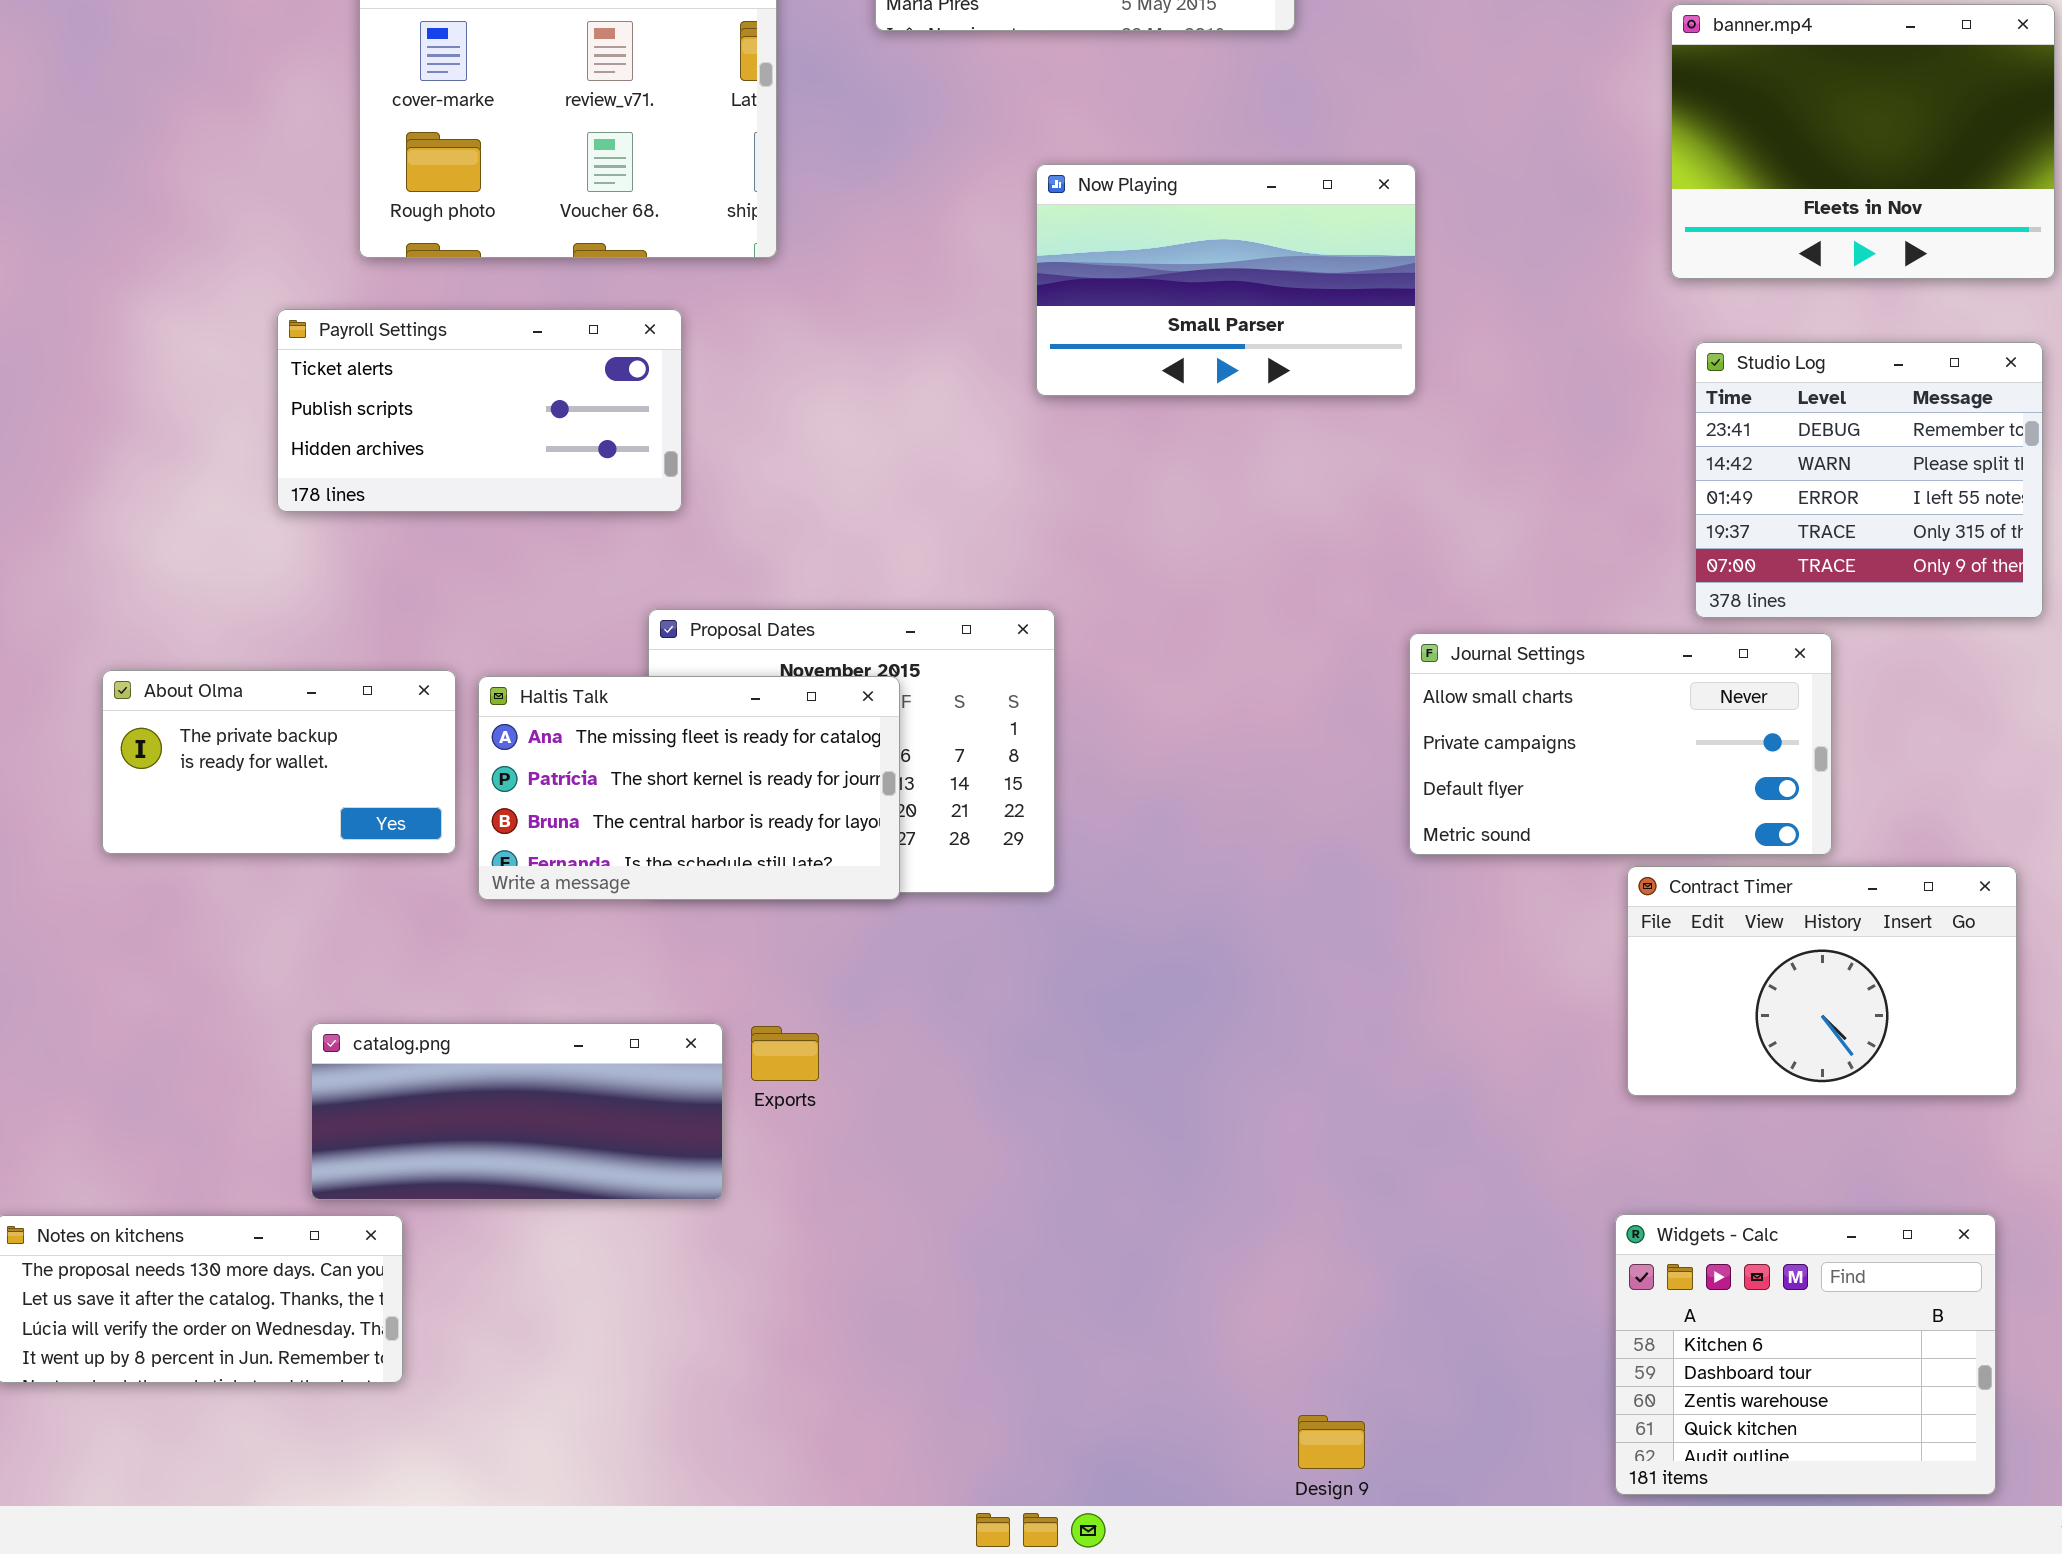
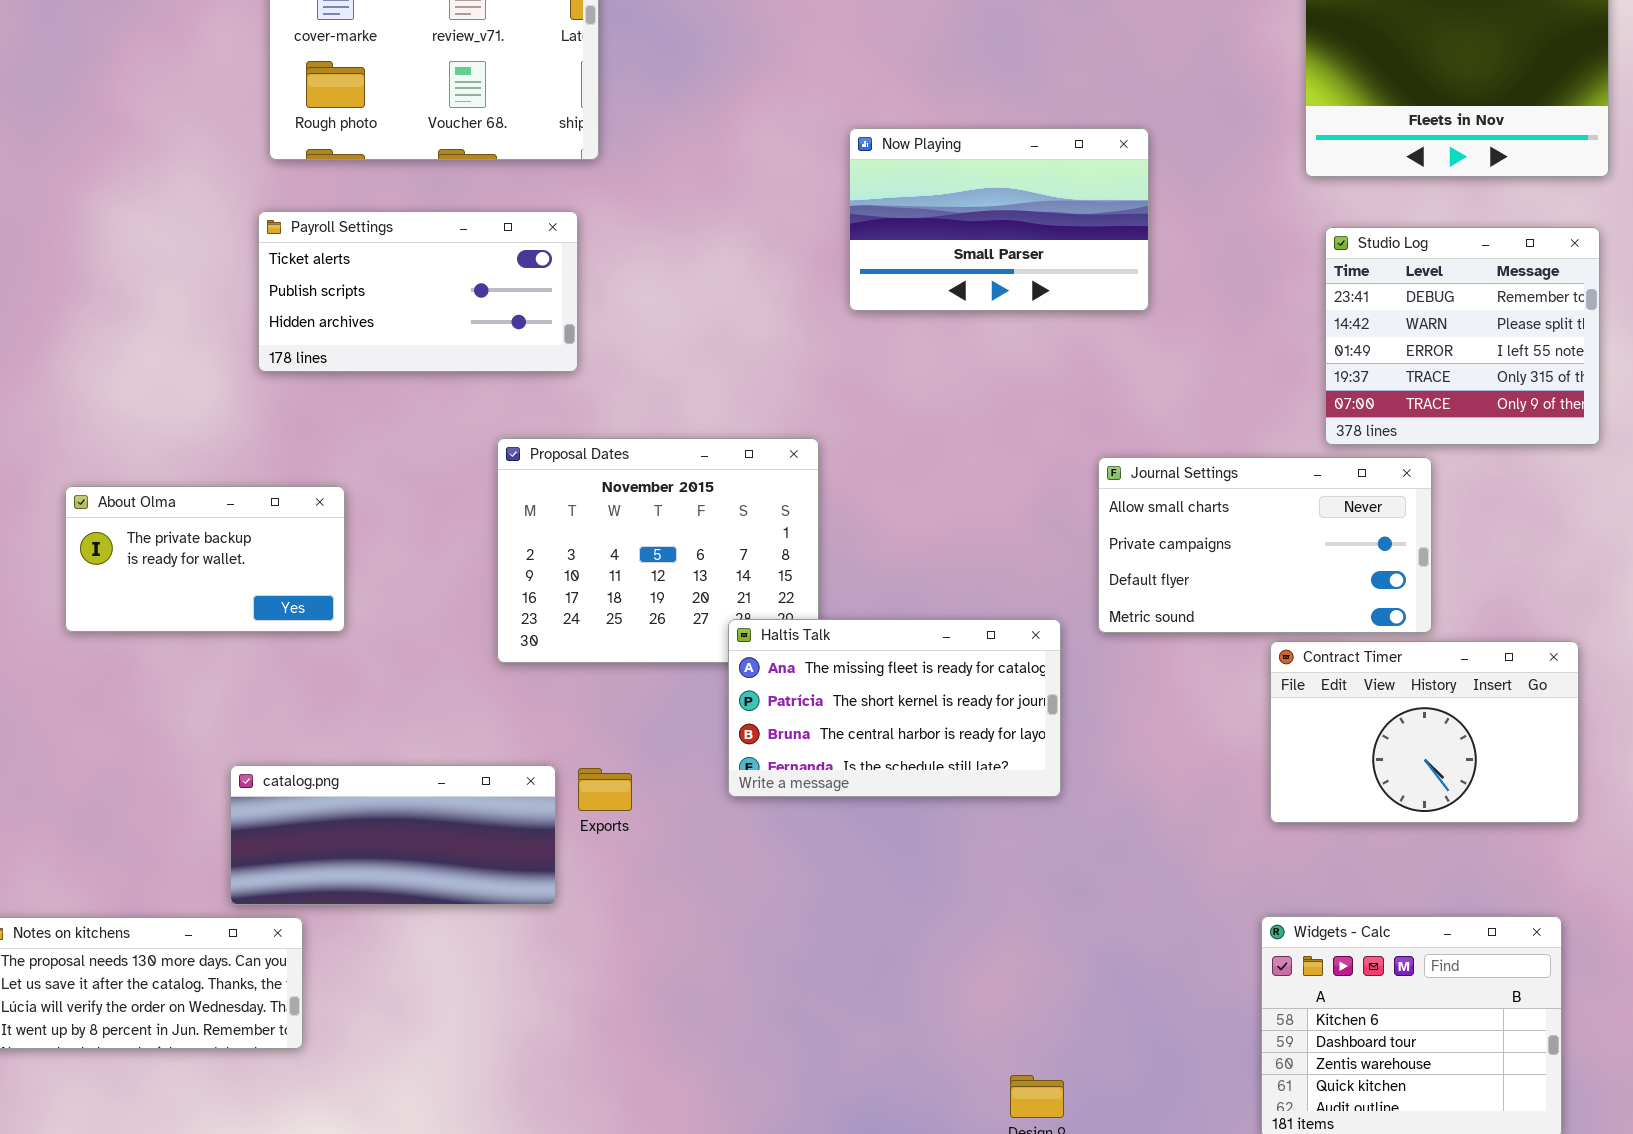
Now Playing: [1036,164,1416,396] -> [849,128,1149,311], moved
Payroll Settings: [277,309,682,512] -> [258,211,578,372], moved
Haltis Talk: [478,676,900,900] -> [728,619,1061,797], moved

